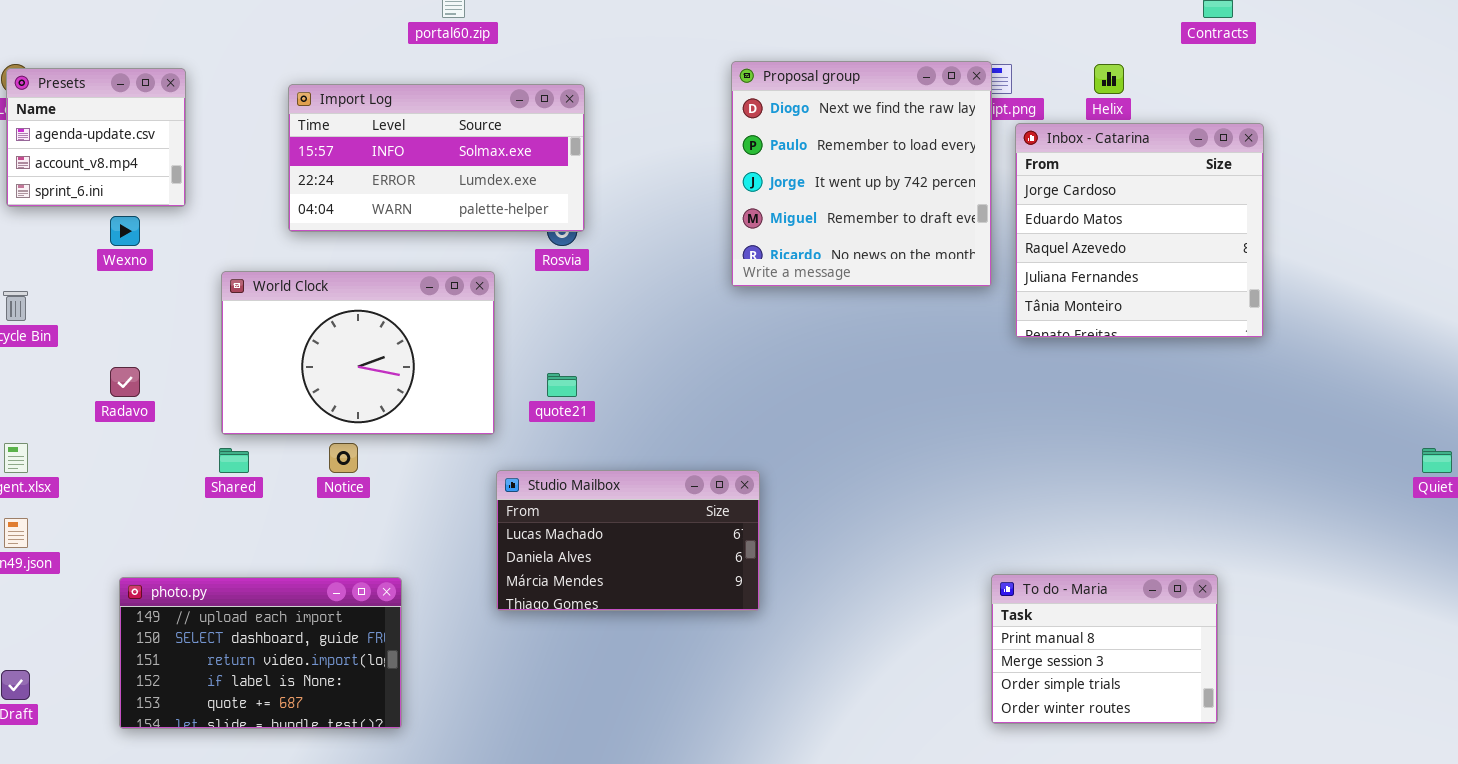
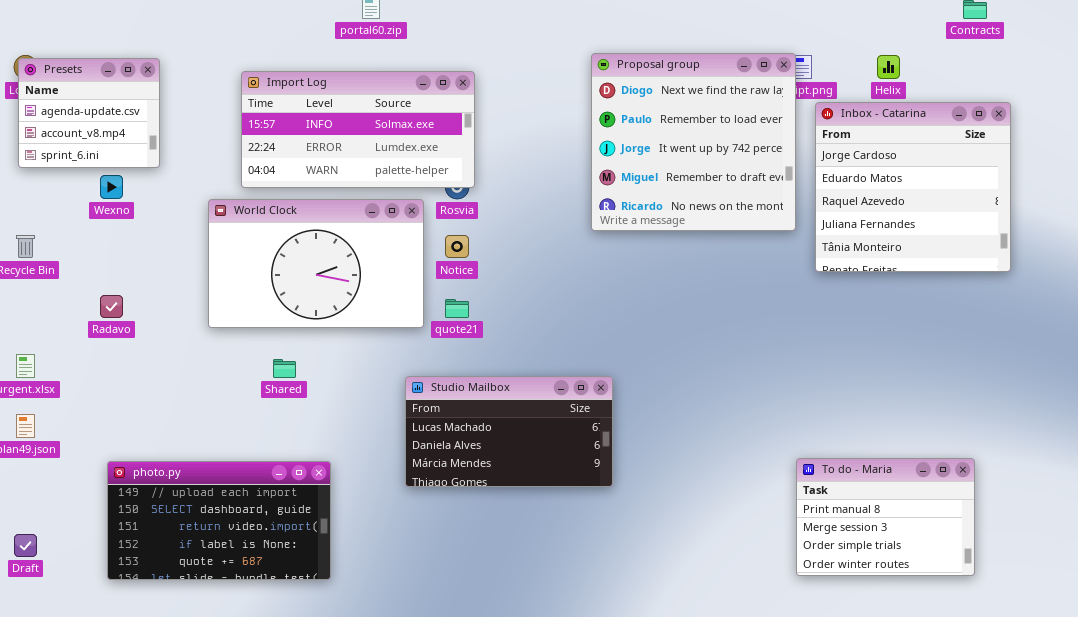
World Clock: [221,271,495,435] -> [208,199,424,328], moved
Notice: [329,443,358,473] -> [445,235,469,258], moved
Shared: [219,448,249,473] -> [273,359,296,378], moved

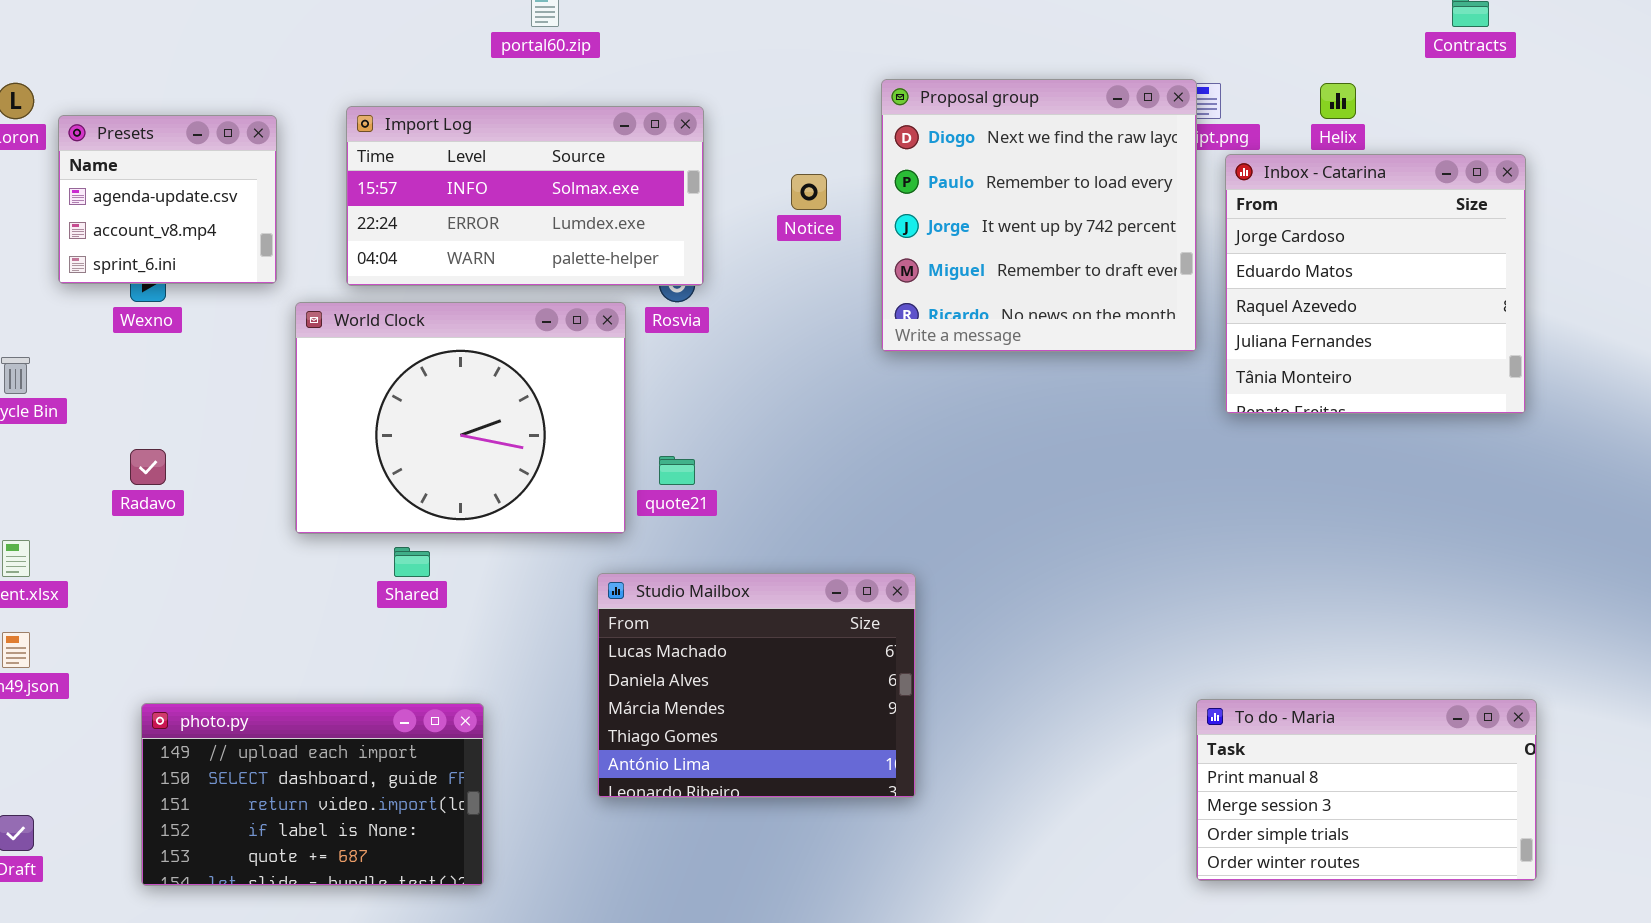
Presets: [18,58,160,168] -> [58,115,277,284], moved
World Clock: [208,199,424,328] -> [295,302,626,534], resized
Notice: [445,235,469,258] -> [791,174,827,210], moved
Studio Mailbox: [405,376,613,487] -> [597,573,916,798], resized
To do - Maria: [796,458,975,576] -> [1196,699,1537,881], resized

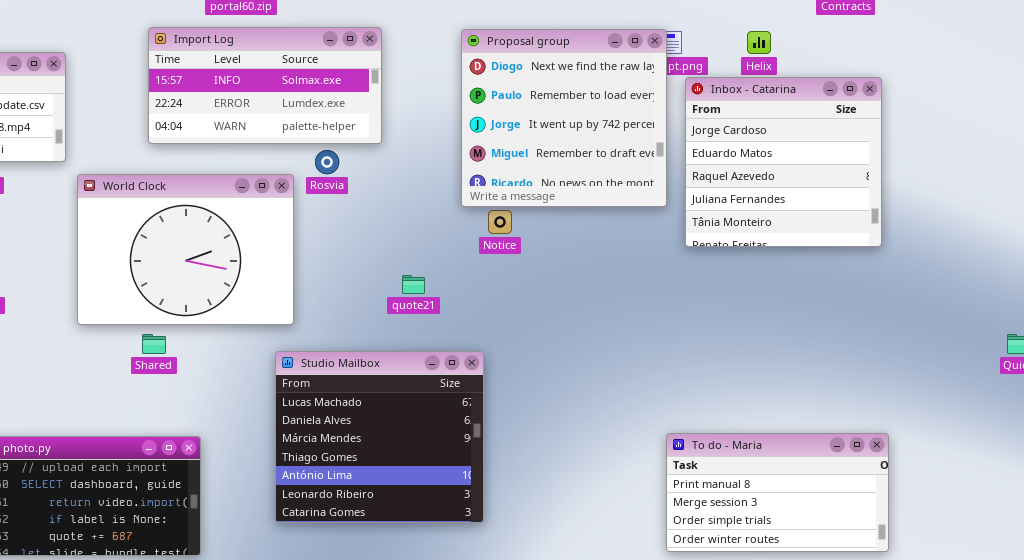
Import Log: [346,106,704,286] -> [148,27,382,144], moved
Notice: [791,174,827,210] -> [488,210,512,234], moved
quote21: [659,456,695,485] -> [402,275,425,294], moved
Studio Mailbox: [597,573,916,798] -> [275,351,484,523], resized

